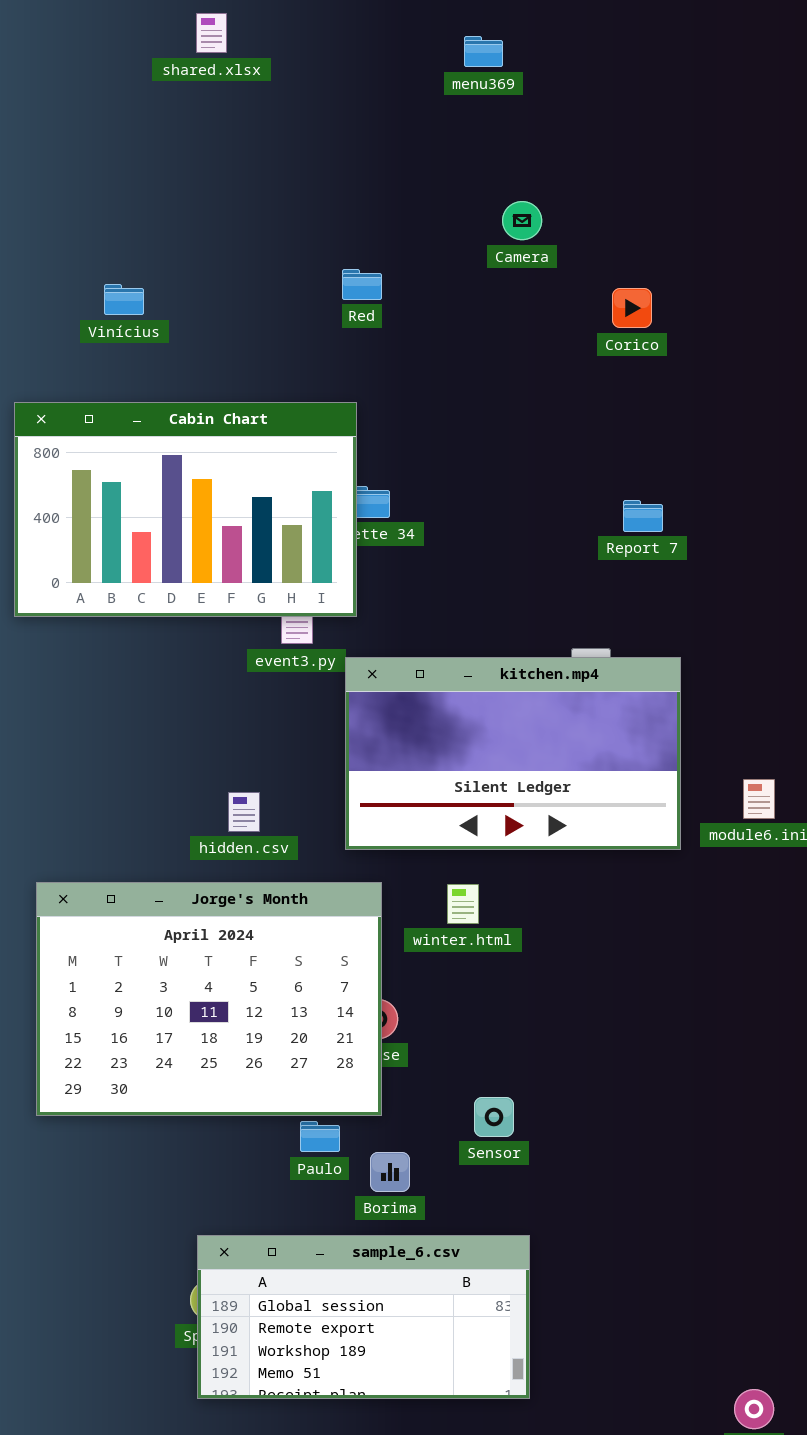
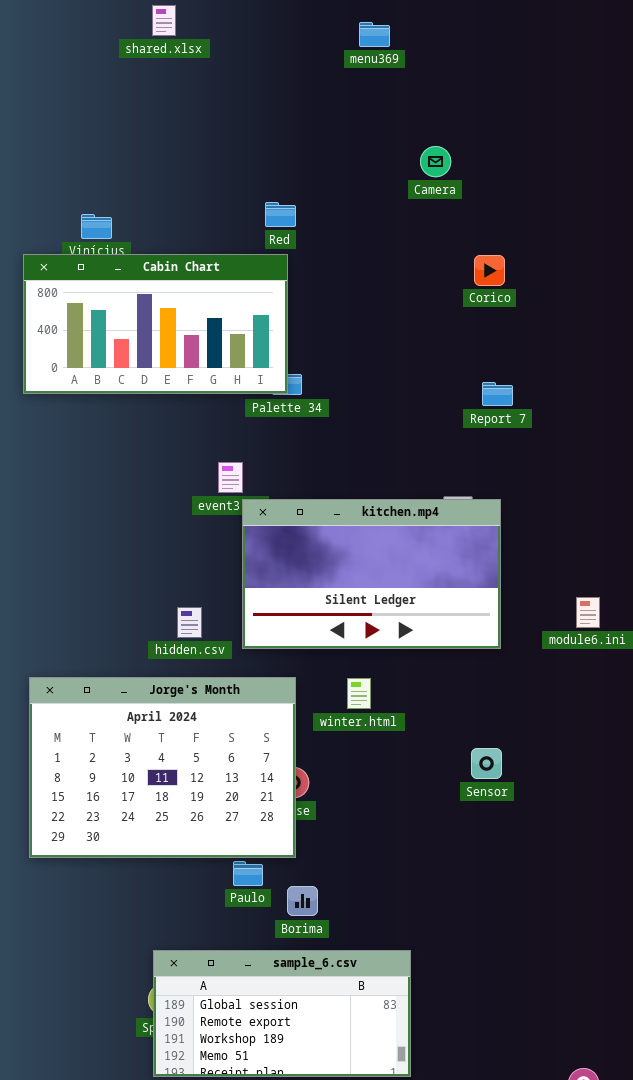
Camera: [502,201,542,240] -> [420,146,451,177], moved
Corico: [612,288,652,328] -> [474,255,505,286], moved
Cabin Chart: [14,402,357,617] -> [23,254,288,394], moved, resized
kitchen.mp4: [345,657,681,850] -> [242,499,501,649], moved
Sensor: [474,1097,514,1137] -> [471,748,502,779], moved

